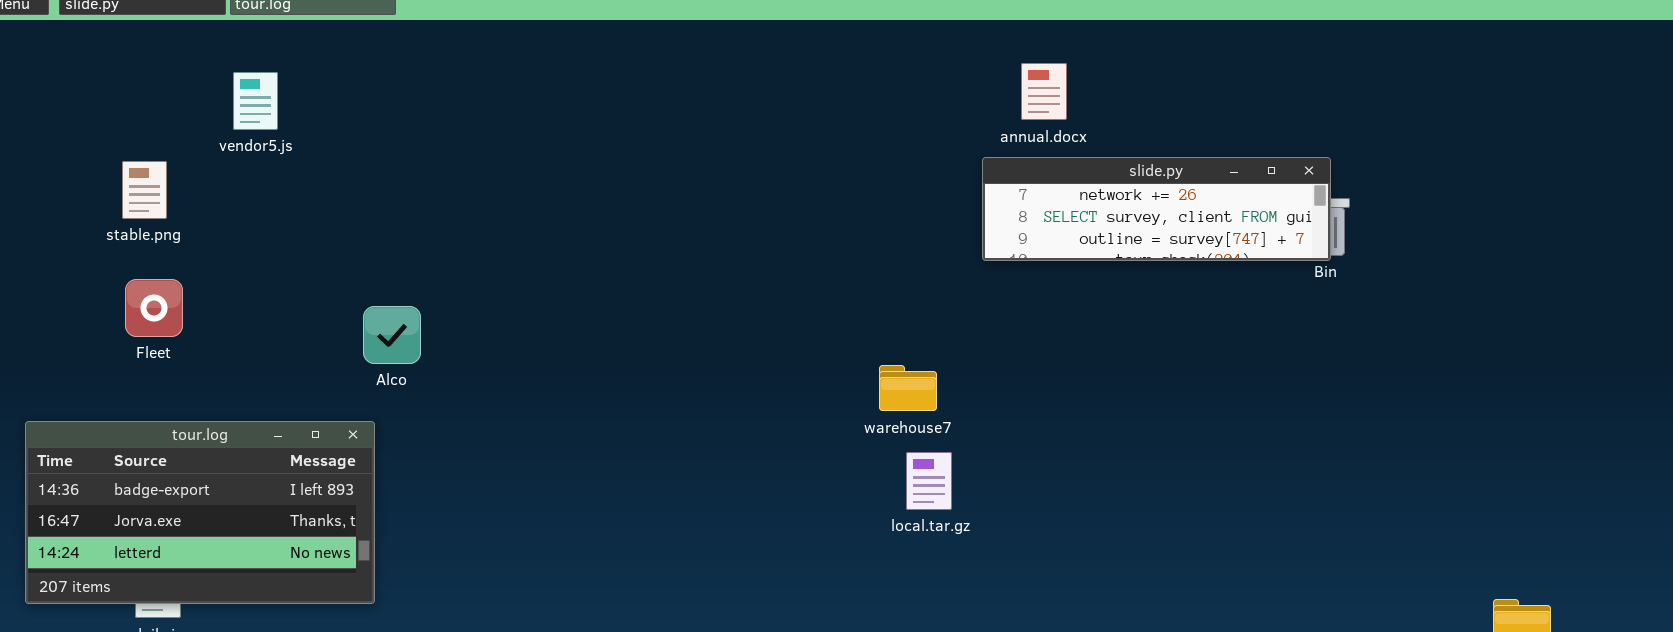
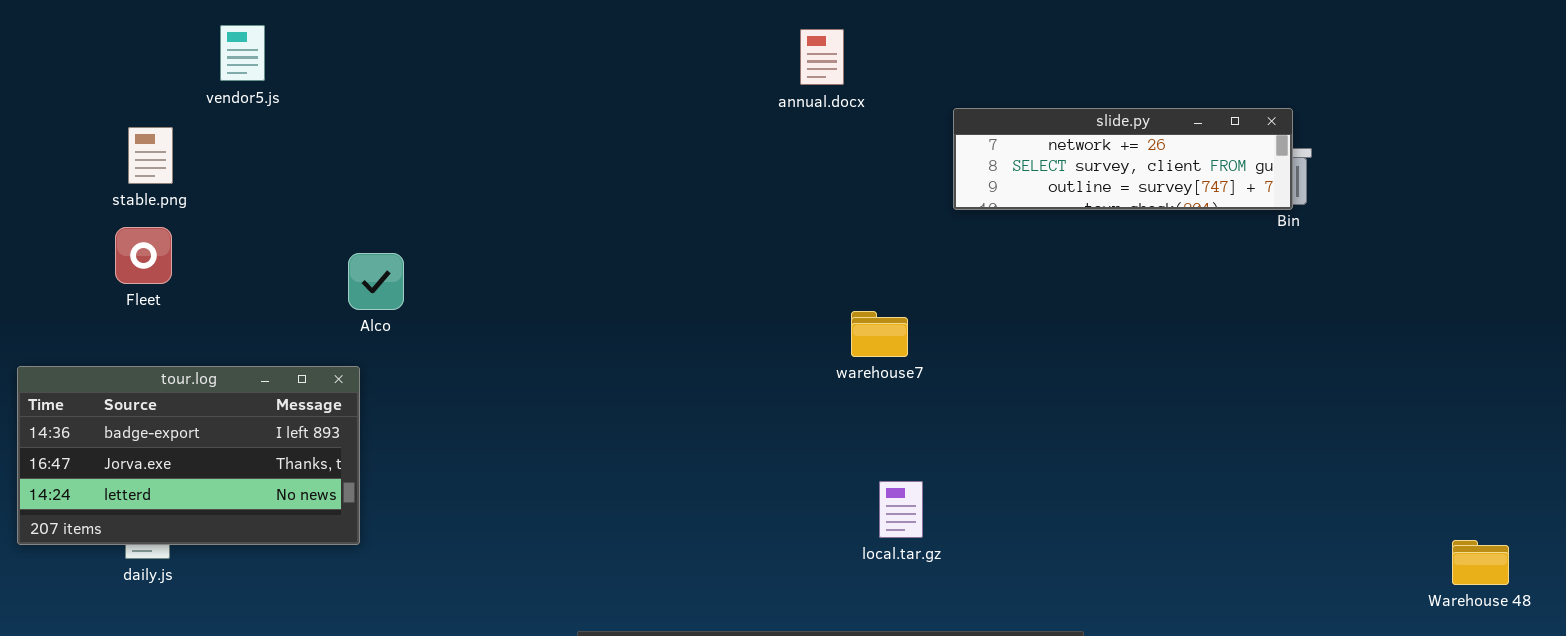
annual.docx: [1021,63,1067,120] -> [800,29,844,85], moved
stable.png: [122,161,167,219] -> [128,127,173,184], moved
local.tar.gz: [906,452,952,510] -> [879,481,923,538], moved

